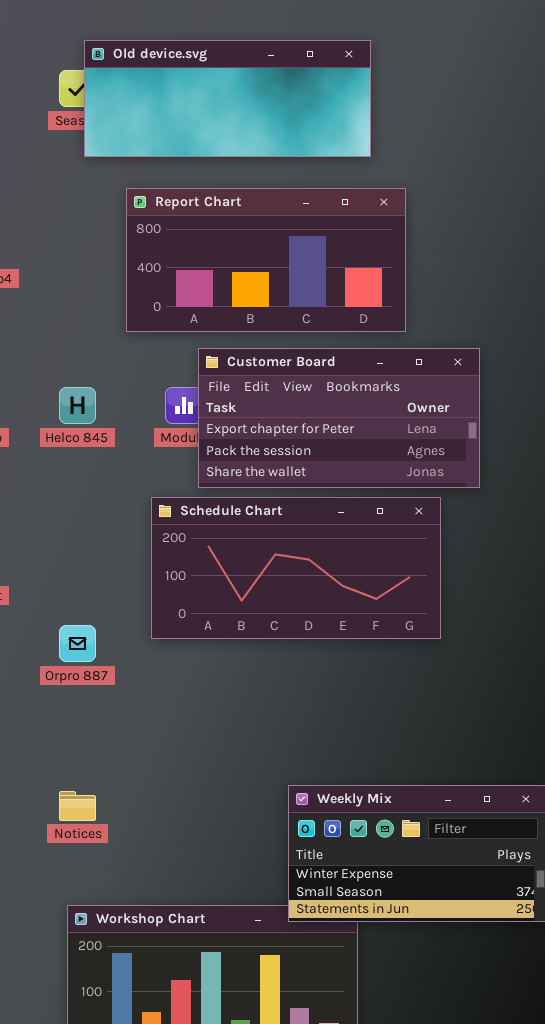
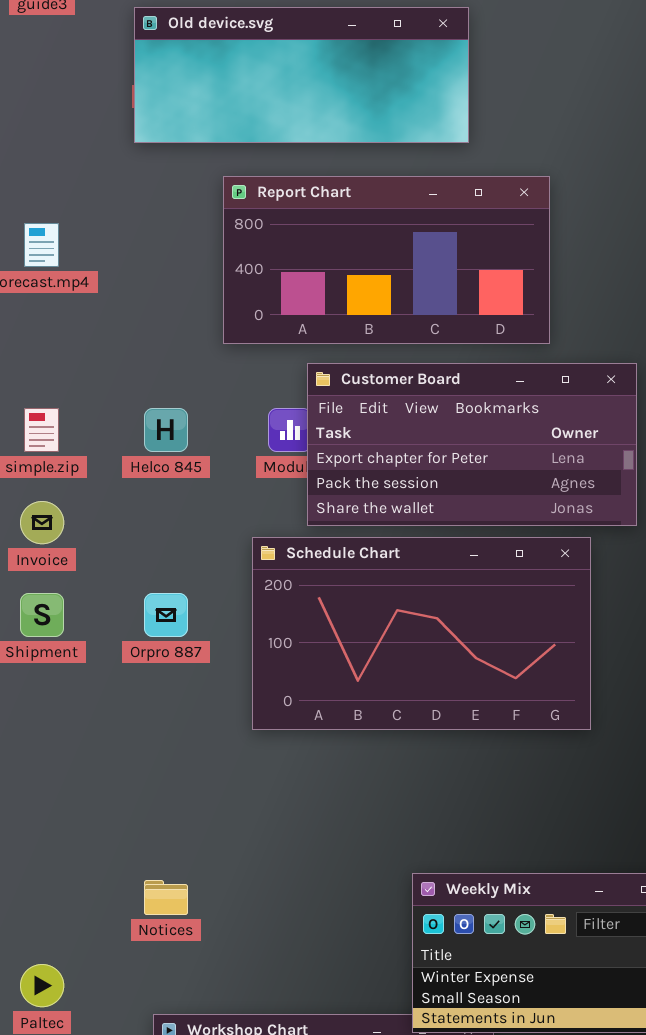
Old device.svg: [84,40,371,157] -> [134,7,469,143], moved
Schedule Chart: [151,497,441,639] -> [252,537,591,730], resized
Orpro 887: [59,625,96,662] -> [144,593,188,637], moved

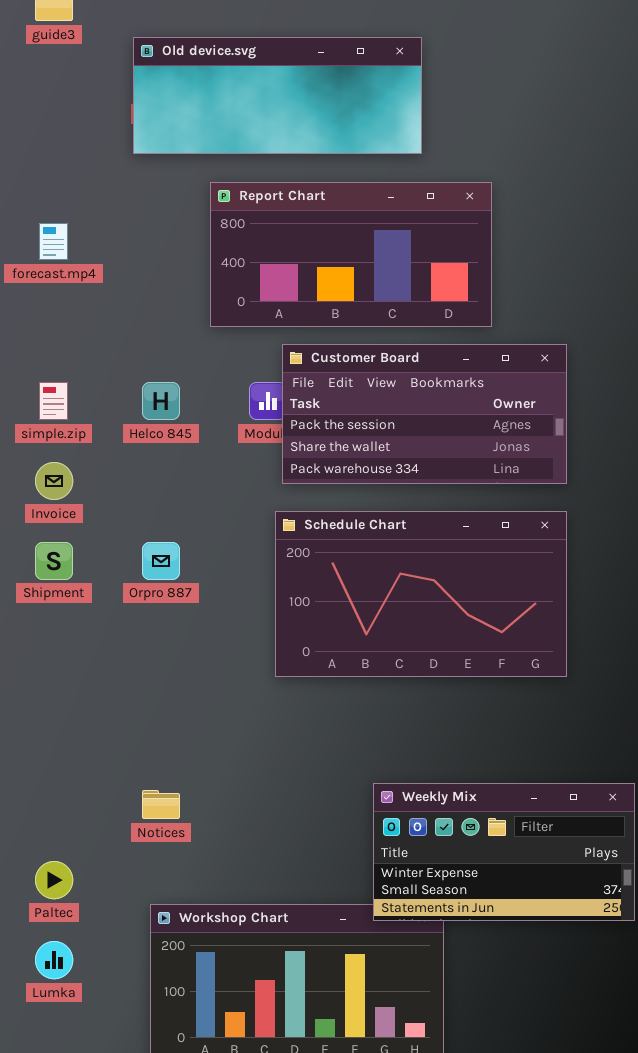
Customer Board: [307,363,637,526] -> [282,344,567,484], scrolled down 1 row
Schedule Chart: [252,537,591,730] -> [275,511,567,677], moved

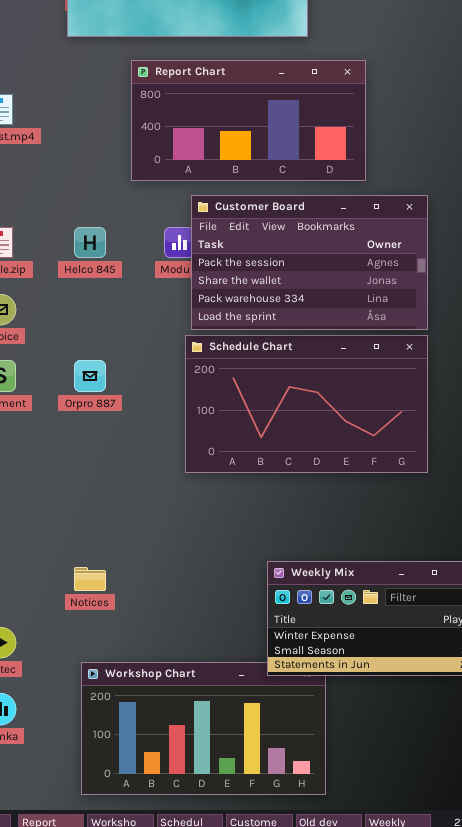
Customer Board: [282,344,567,484] -> [191,195,428,330], resized

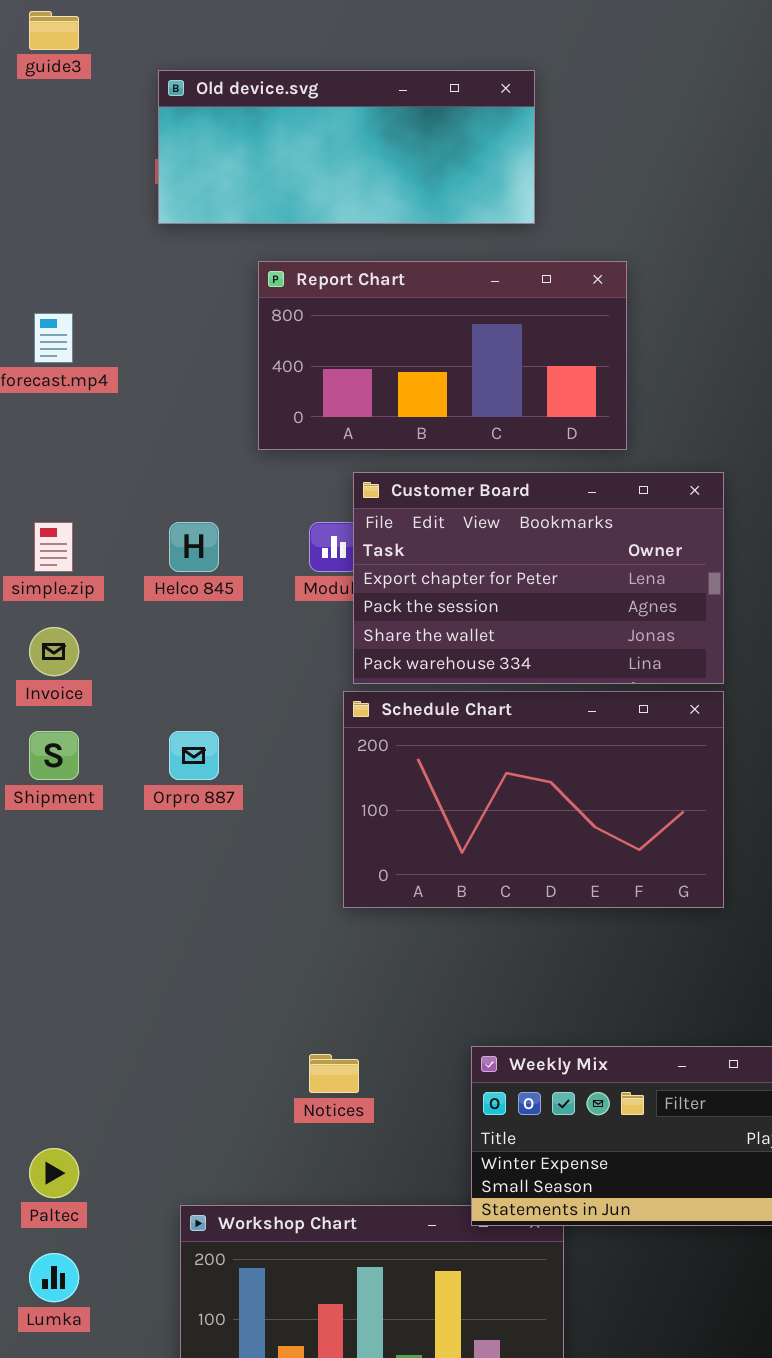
Customer Board: [191,195,428,330] -> [353,472,724,684], scrolled up 1 row
Notices: [74,567,106,591] -> [309,1054,359,1093], moved

